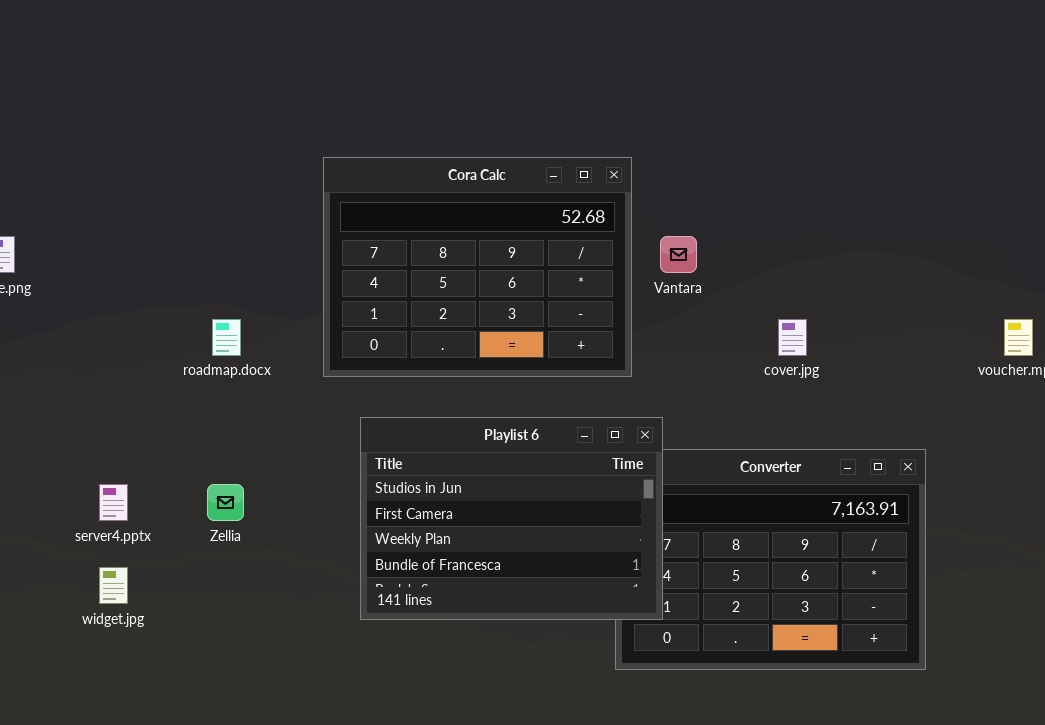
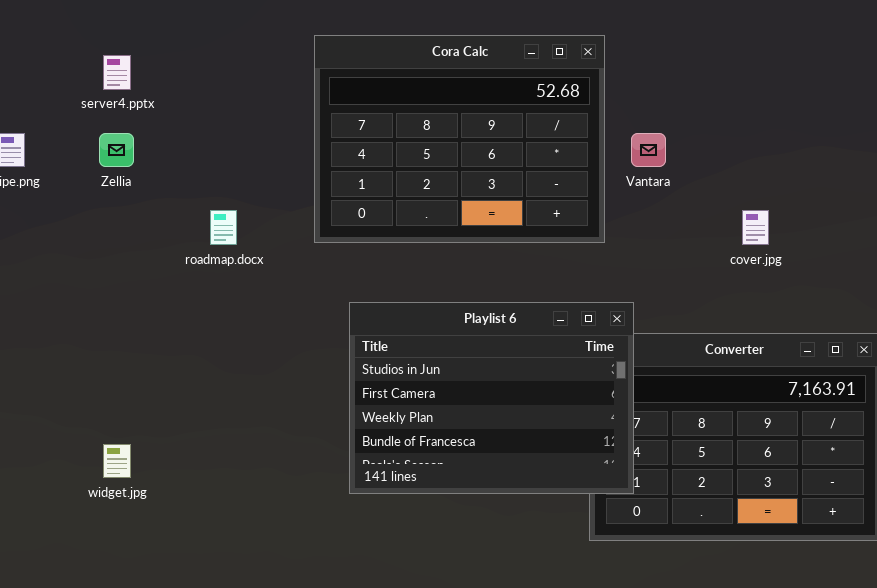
Cora Calc: [323,157,632,377] -> [314,35,605,243], moved
server4.pptx: [99,484,128,521] -> [103,55,131,90], moved
Zellia: [207,484,244,521] -> [99,133,134,167], moved

